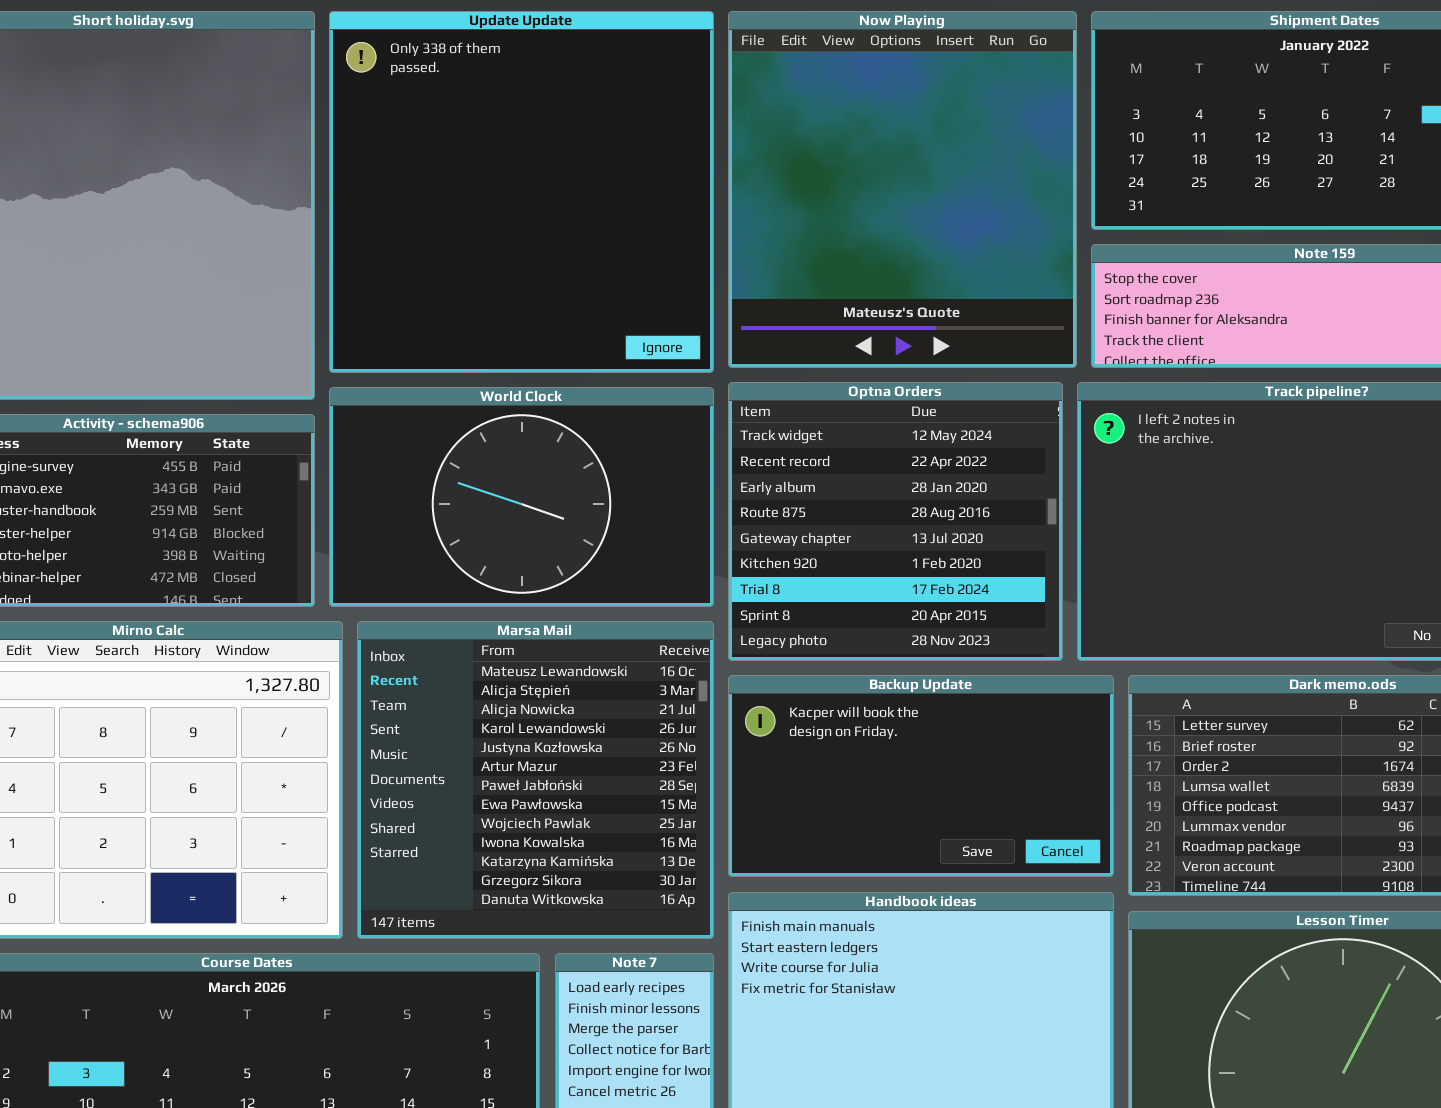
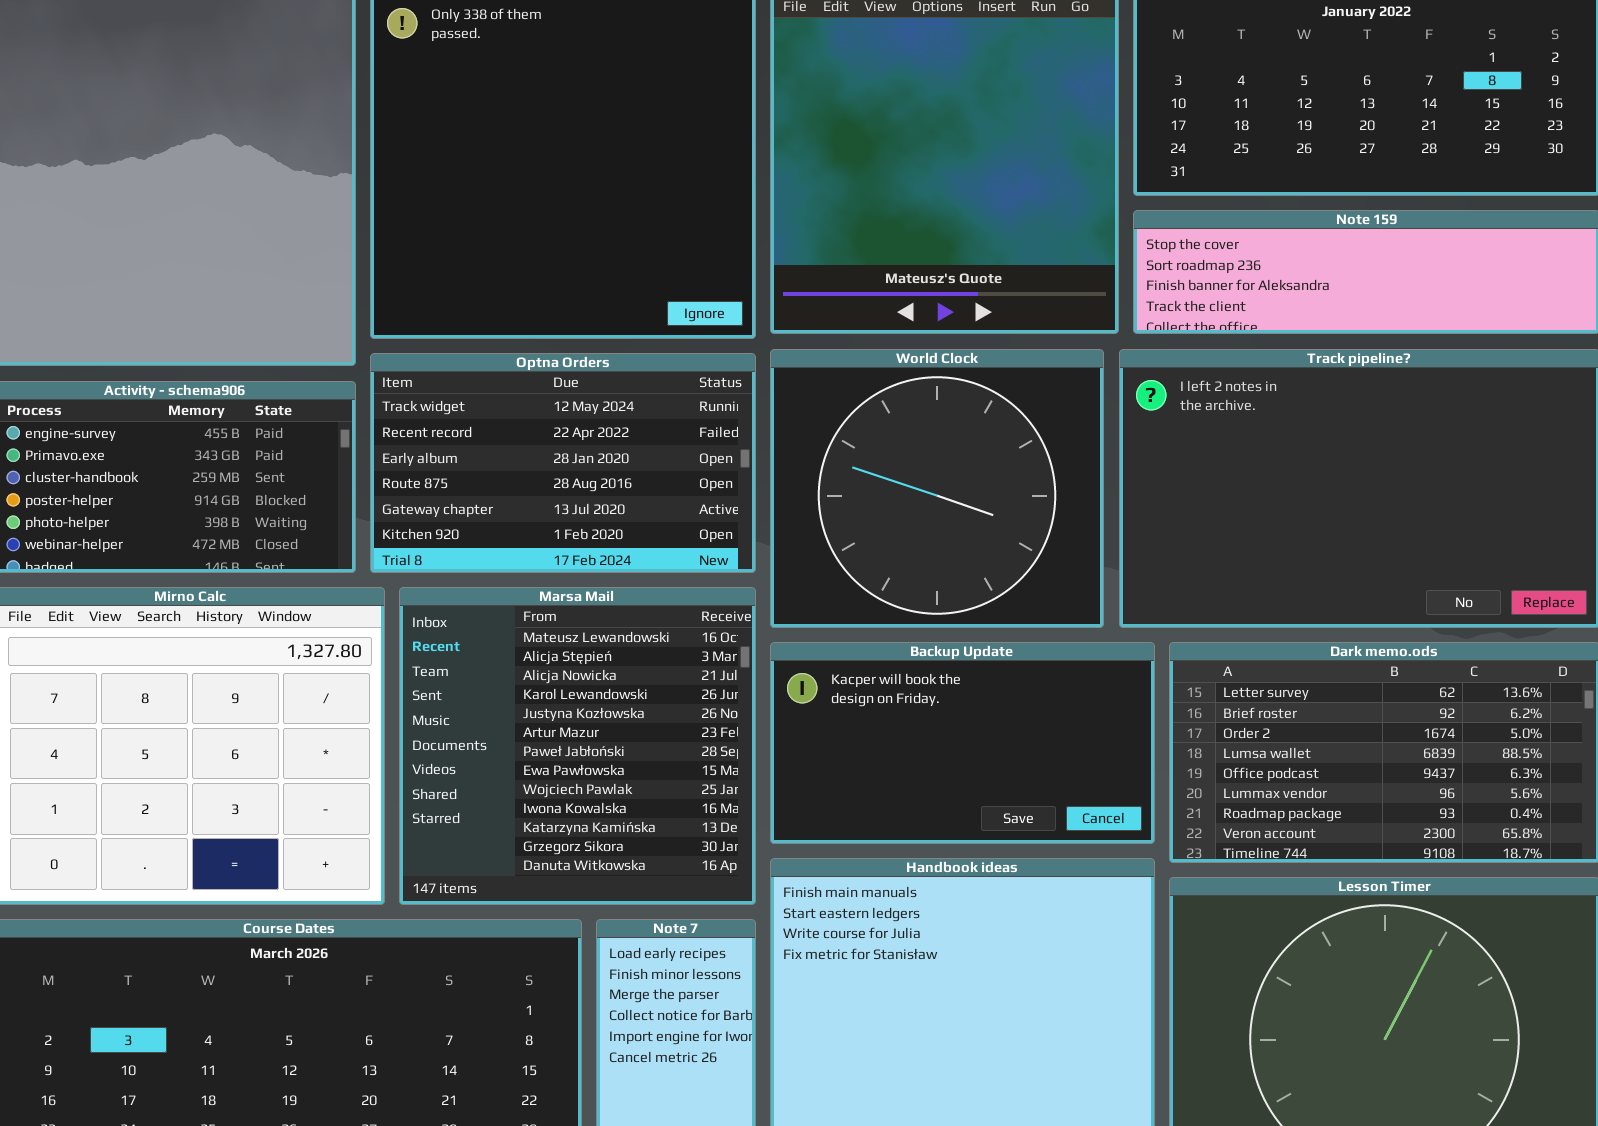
Optna Orders: [728,382,1063,661] -> [370,353,756,573], moved, resized
World Clock: [329,387,714,607] -> [770,349,1104,628], moved, resized

